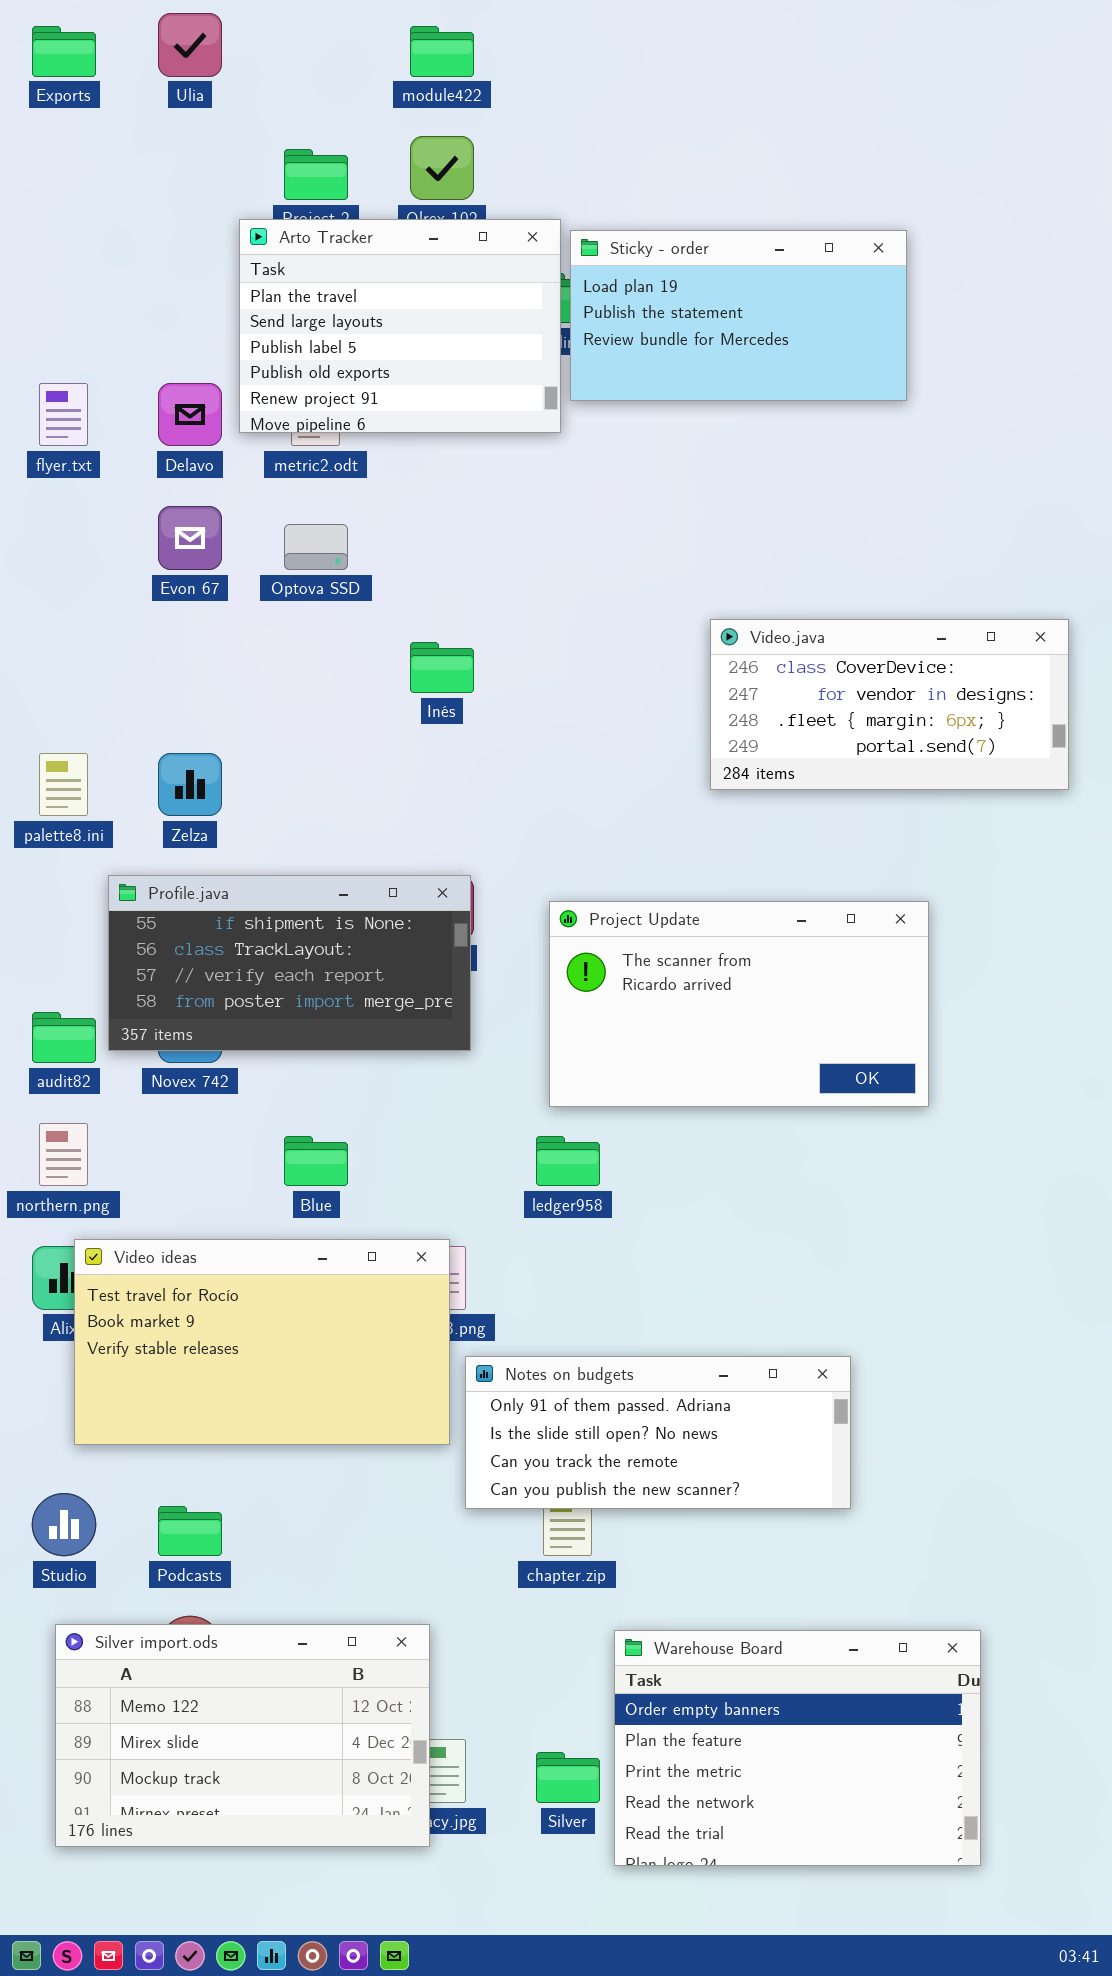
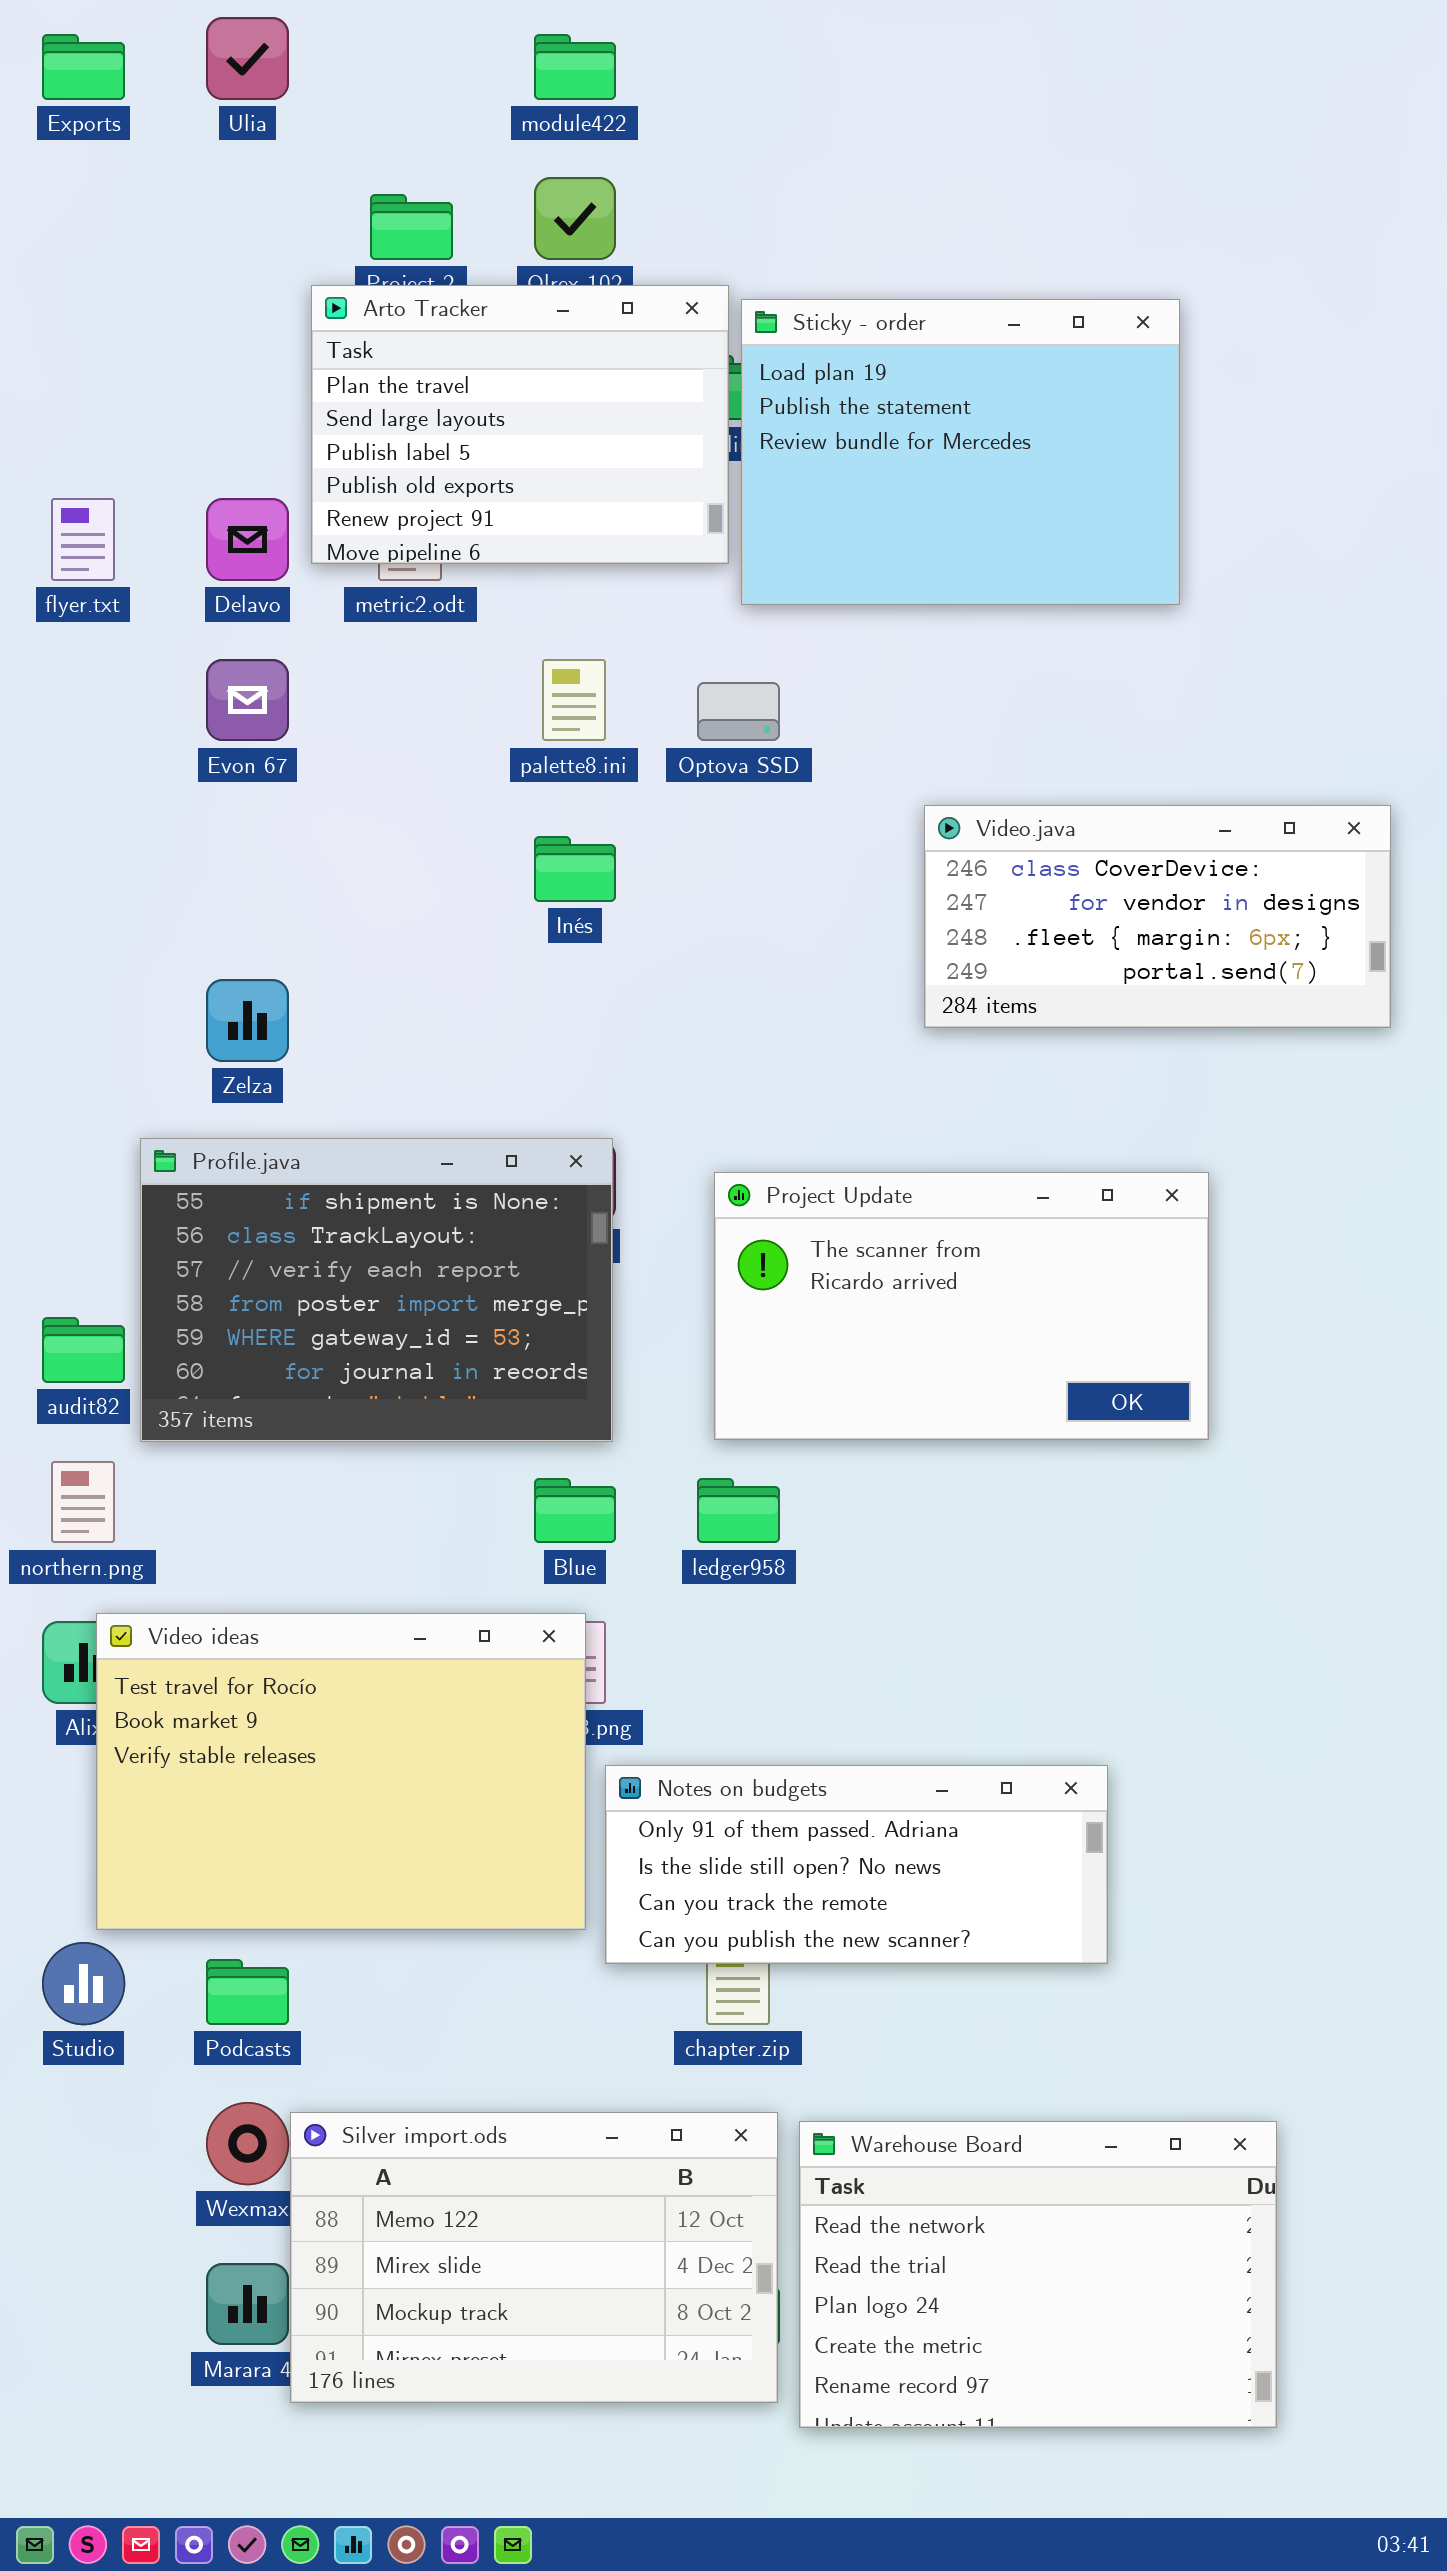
Sticky - order: [570,230,907,401] -> [741,299,1180,605], resized
Optova SSD: [284,524,348,570] -> [697,682,780,741], moved
palette8.ini: [39,753,88,816] -> [542,659,606,741], moved
Profile.java: [108,875,471,1051] -> [140,1138,613,1442], resized
Blue: [284,1136,348,1186] -> [534,1478,616,1543], moved
Video ideas: [74,1239,450,1445] -> [96,1613,586,1930], resized
Silver import.ods: [55,1624,430,1847] -> [290,2112,778,2403], moved
Warehouse Board: [614,1630,981,1866] -> [799,2121,1277,2428], scrolled down 3 rows

